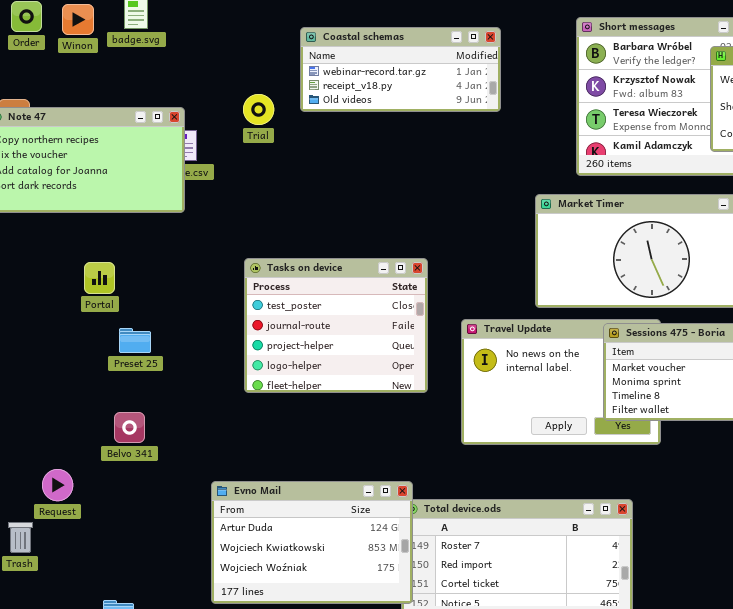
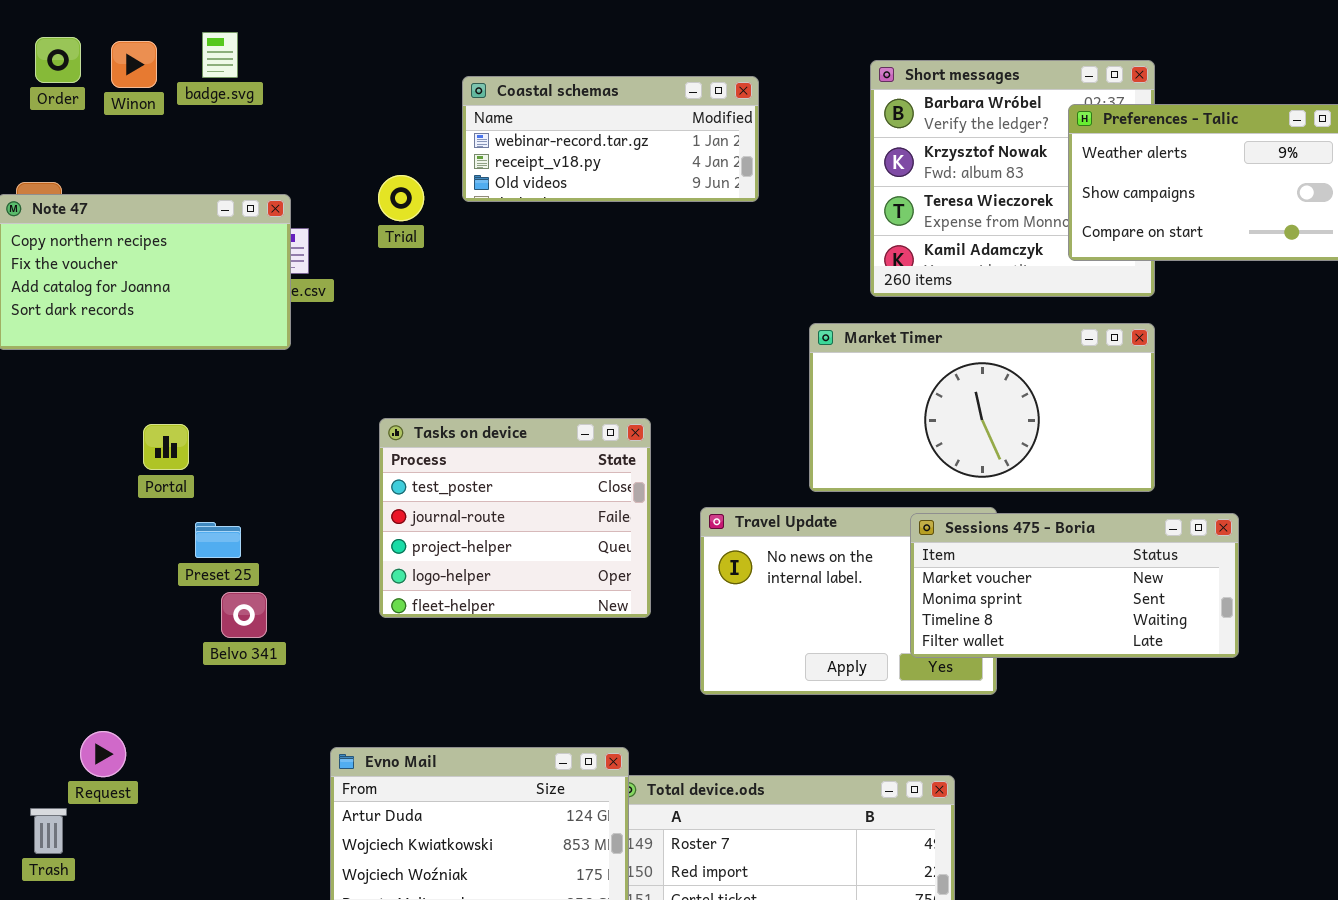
Belvo 341: [114,412,145,443] -> [221,592,267,638], moved

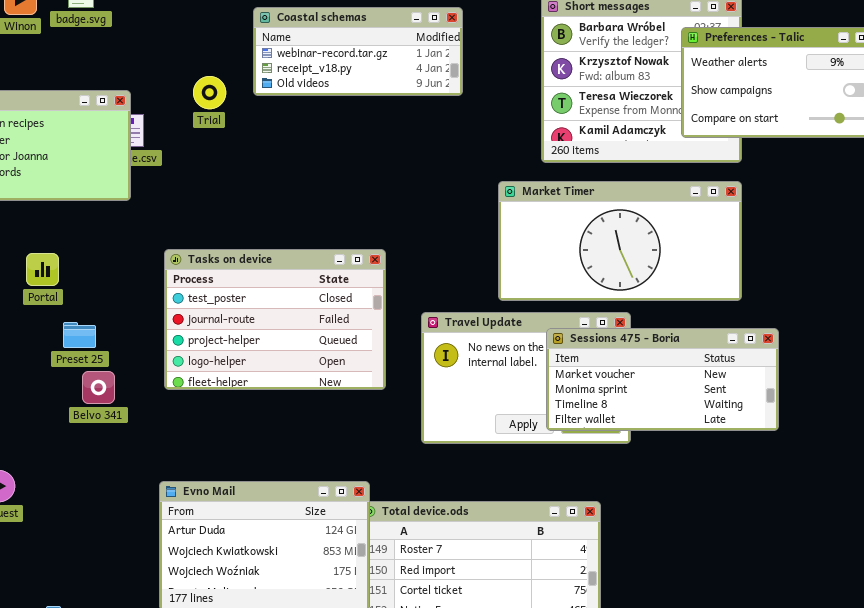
Tasks on device: [379,418,651,618] -> [164,249,386,390], resized
Sessions 475 - Boria: [910,513,1239,658] -> [546,328,779,431], moved

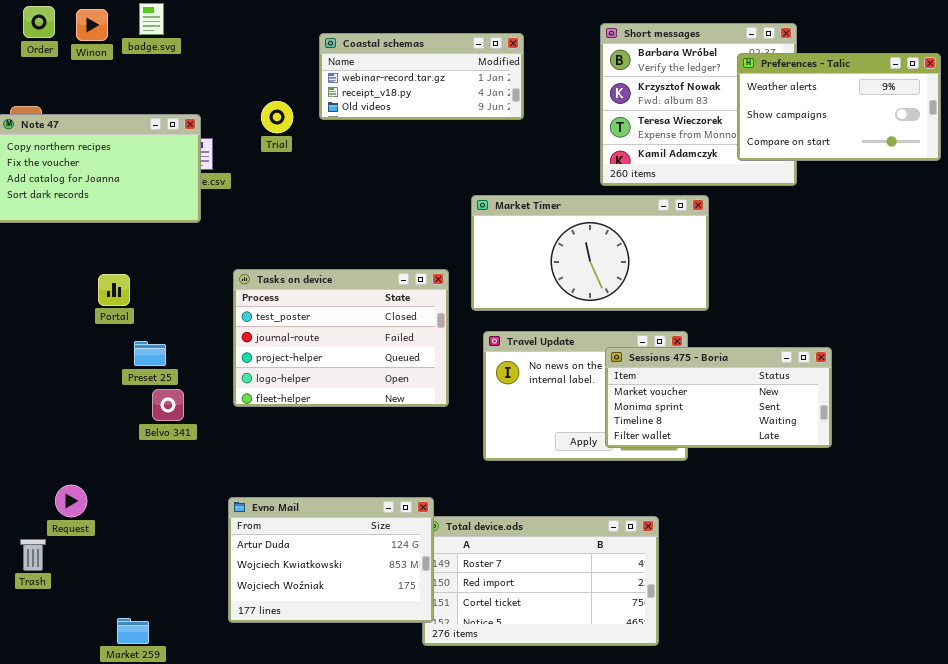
Market Timer: [498,181,742,301] -> [471,195,709,311], moved

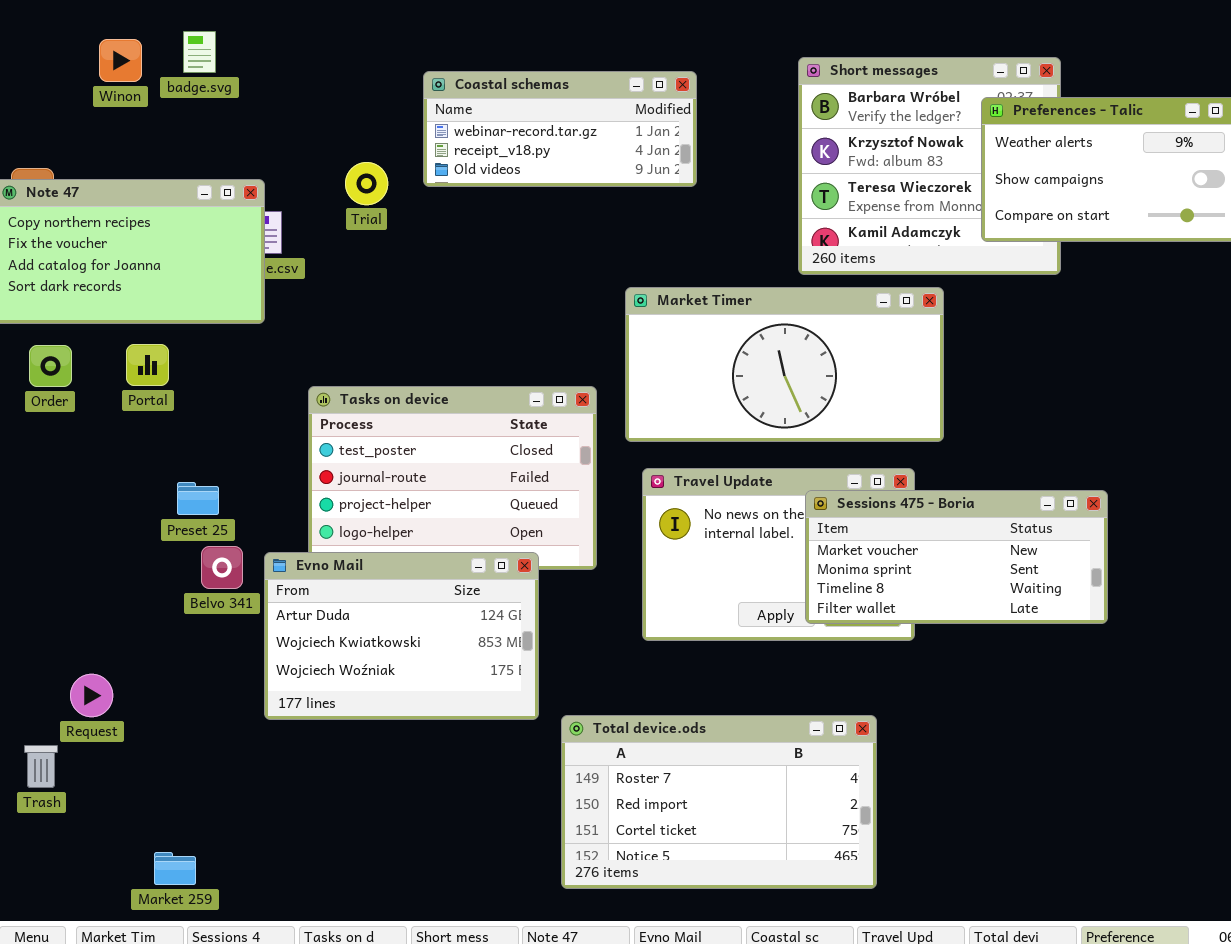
Order: [23,6,55,38] -> [29,345,72,387], moved
Portal: [98,274,130,306] -> [126,344,169,386], moved
Evno Mail: [228,497,434,623] -> [264,552,539,720], moved

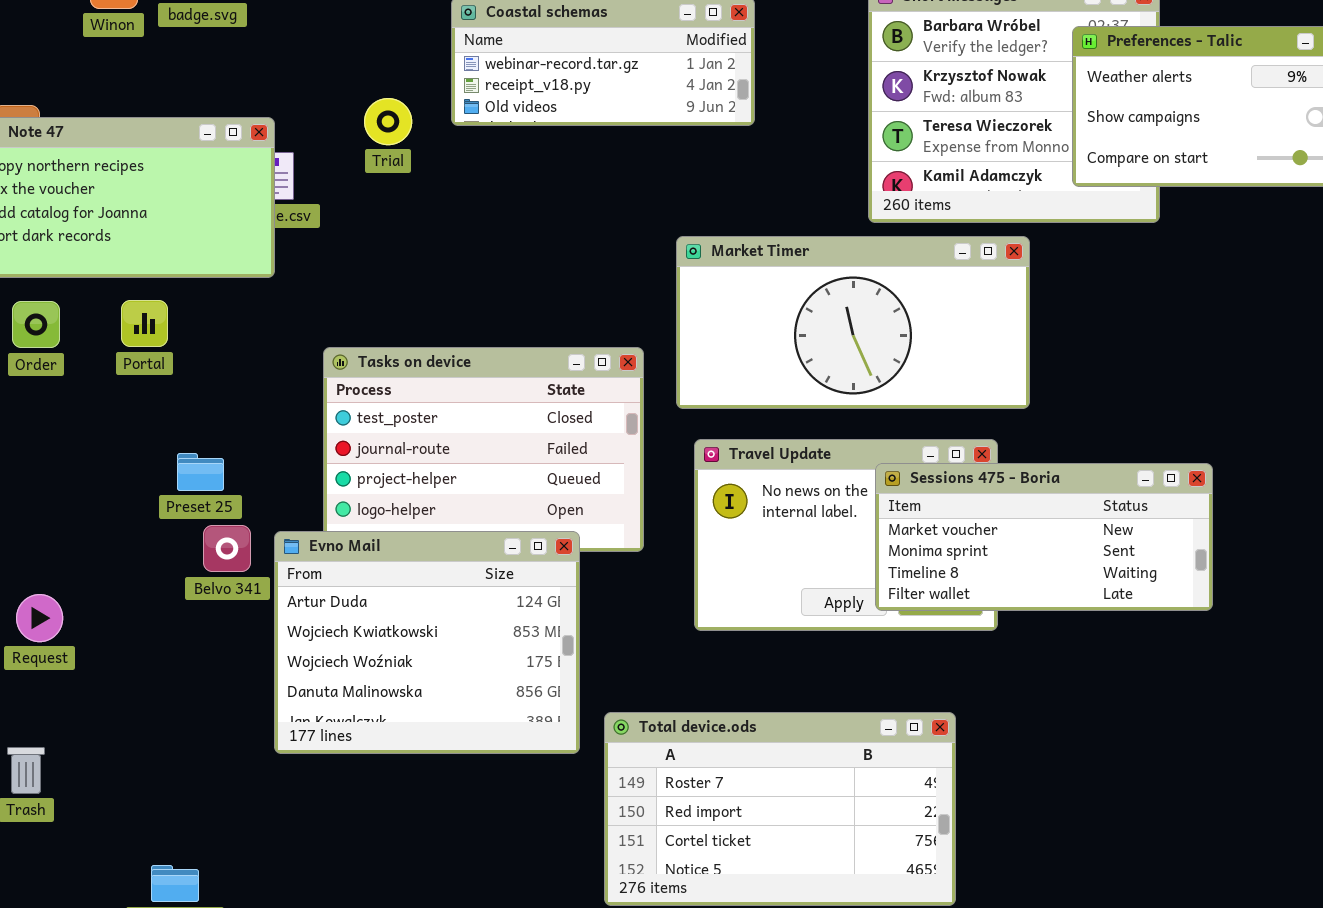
Evno Mail: [264,552,539,720] -> [274,531,580,754], resized
Request: [70,674,113,717] -> [16,594,63,642], moved

